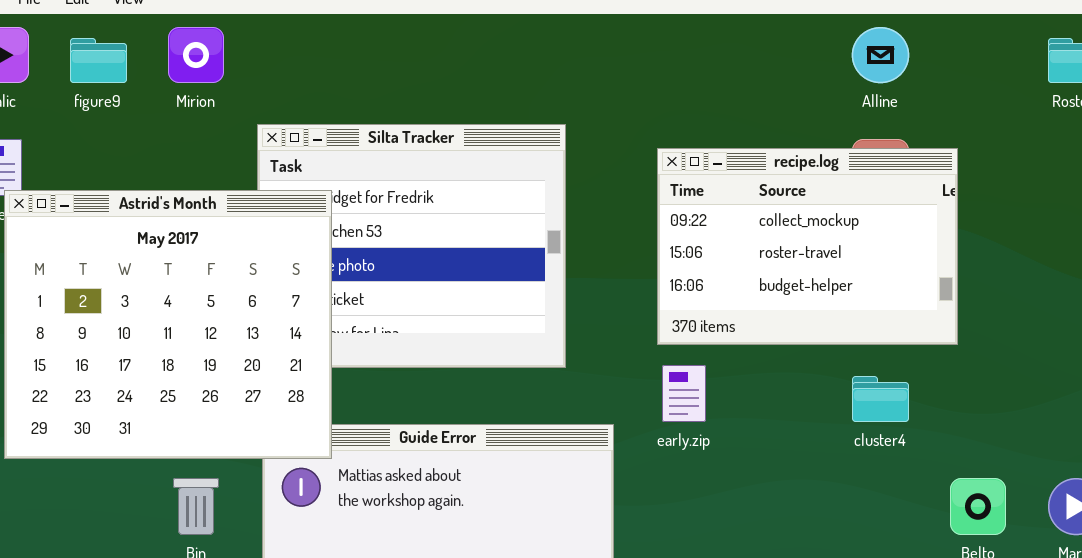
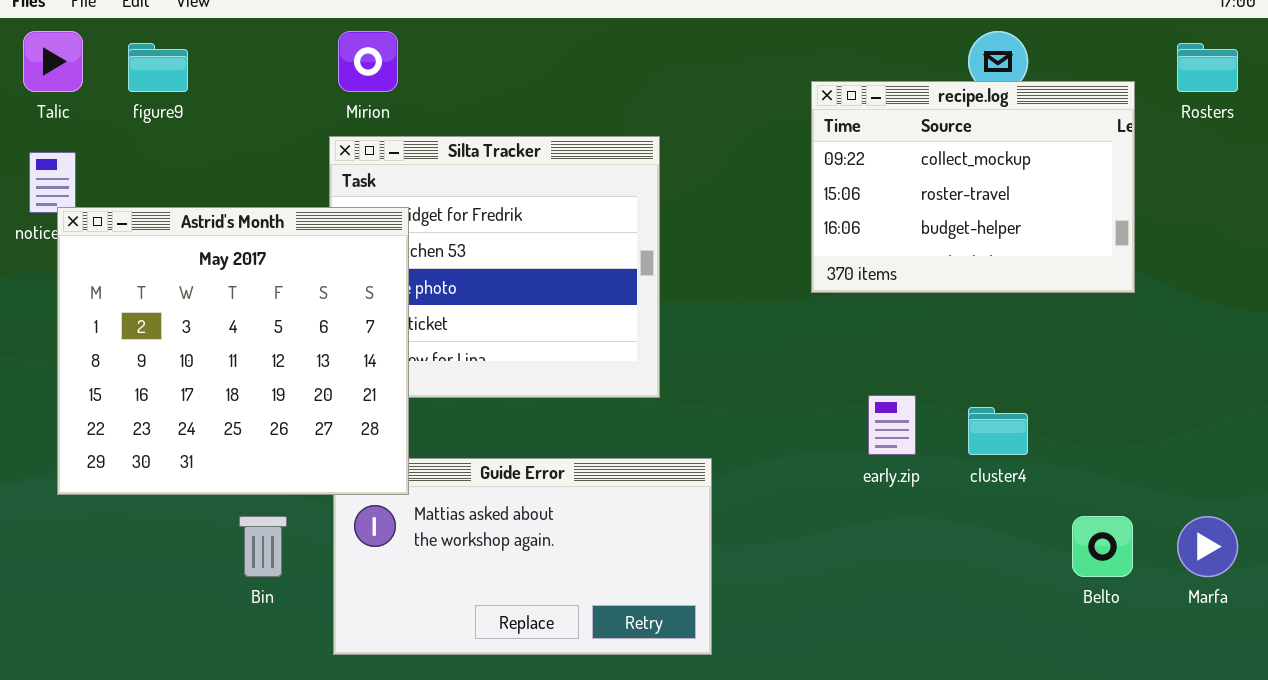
Mirion: [168,27,224,83] -> [338,31,398,92], moved
recipe.log: [657,148,958,345] -> [811,81,1135,293], moved
early.zip: [662,365,706,422] -> [868,395,916,455], moved

